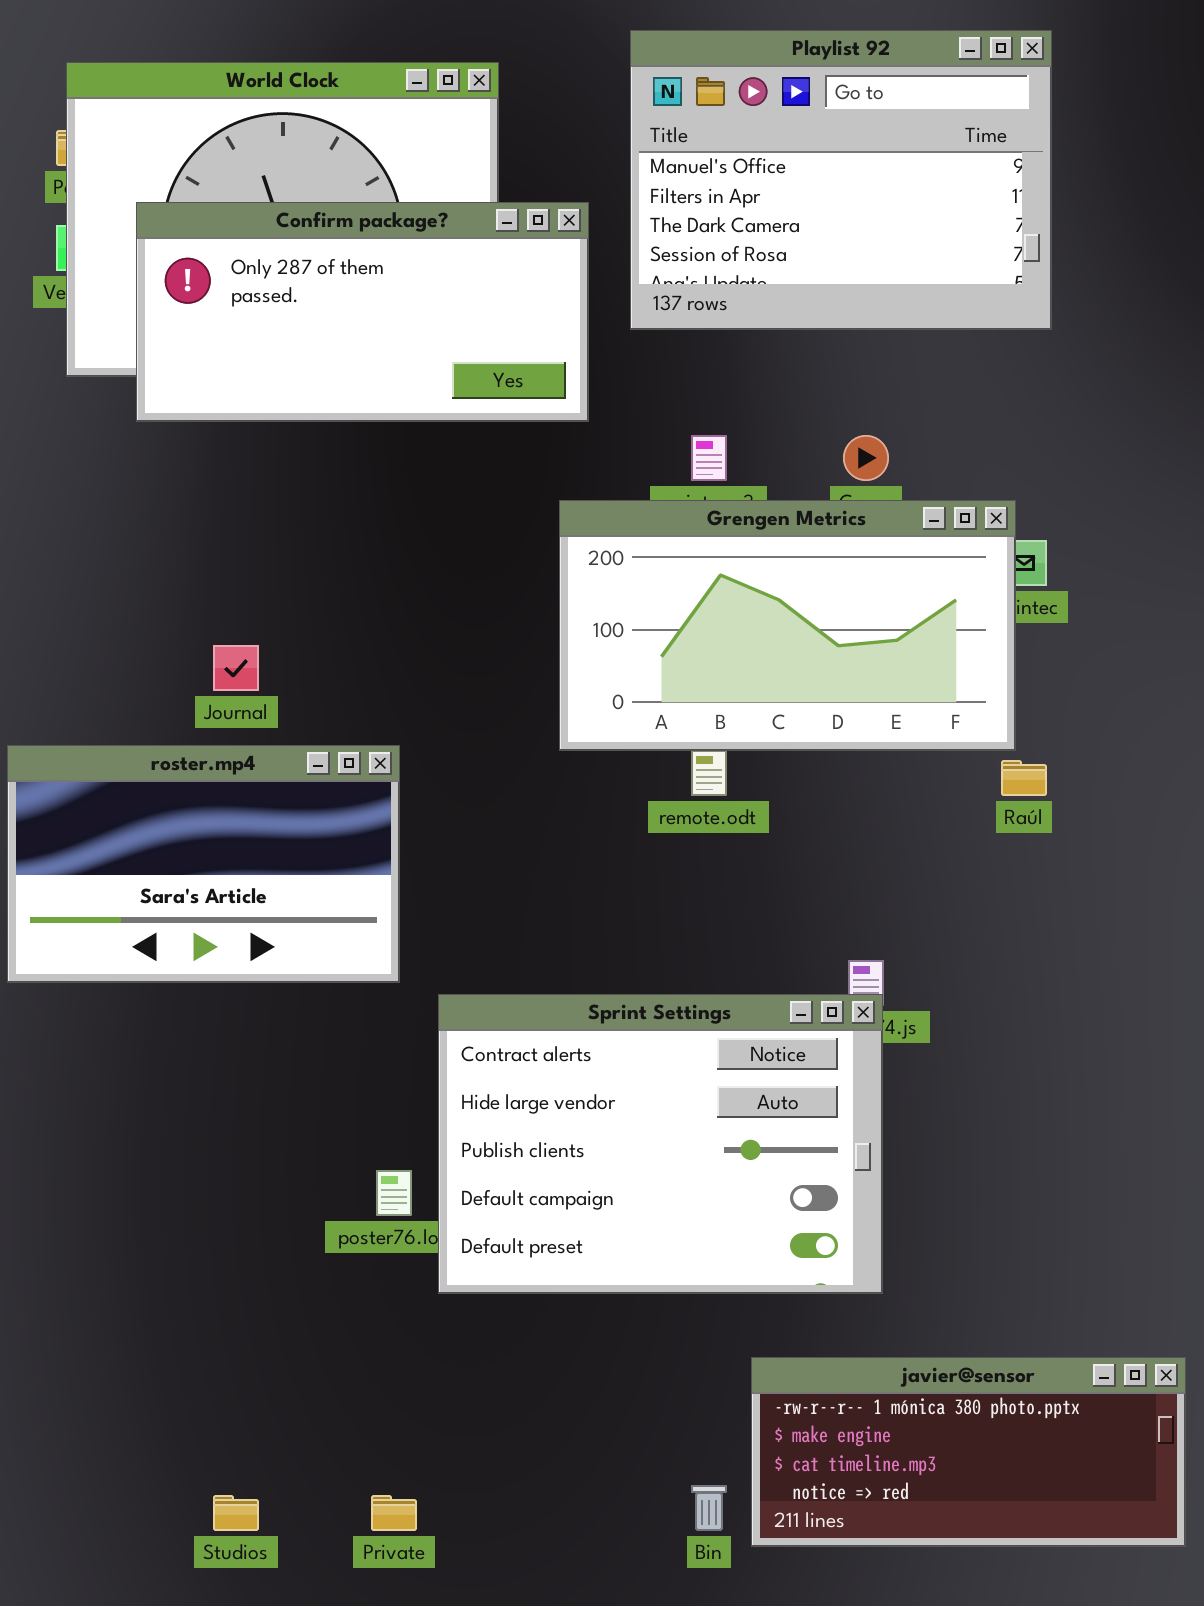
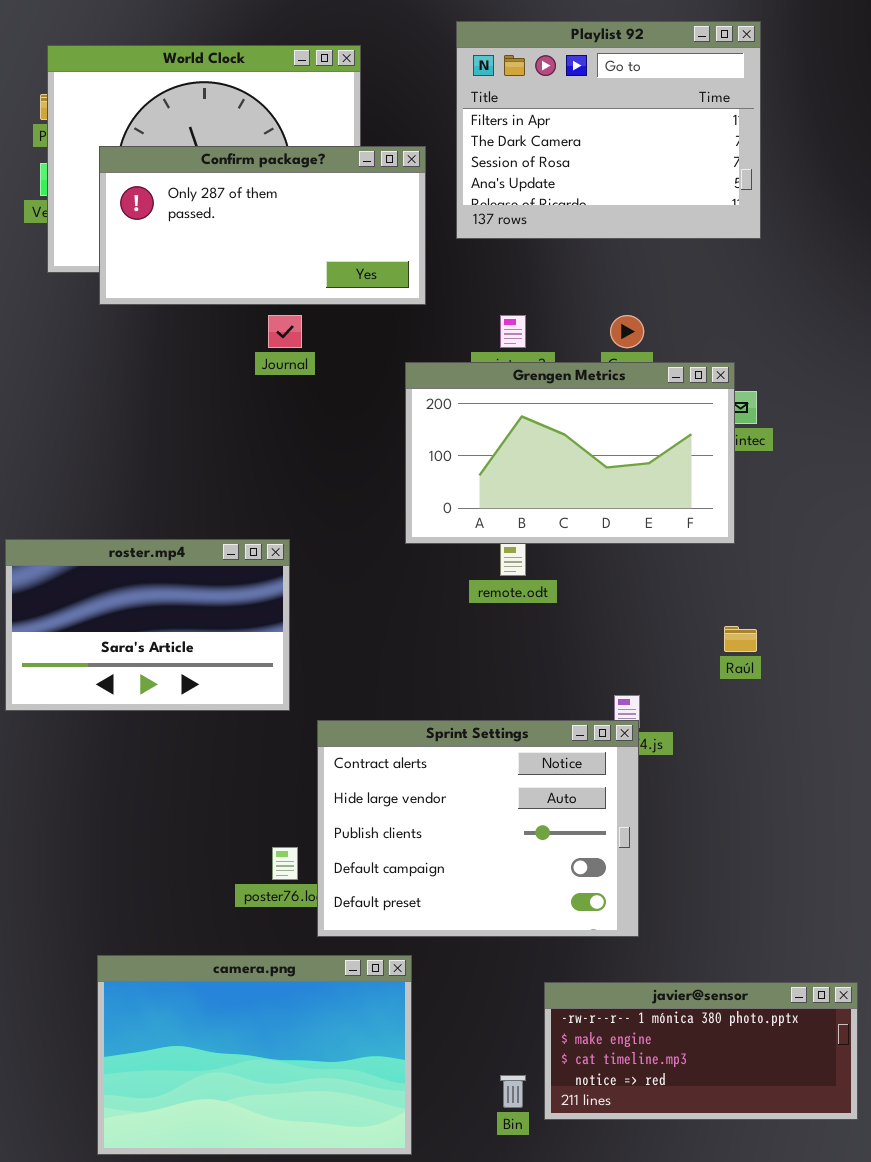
Playlist 92: [630,30,1052,330] -> [456,21,761,239], scrolled down 1 row
Journal: [213,645,259,691] -> [268,315,302,348], moved
Raúl: [1001,760,1047,796] -> [724,626,757,652], moved
camera.png: none -> [97,955,412,1155], opened

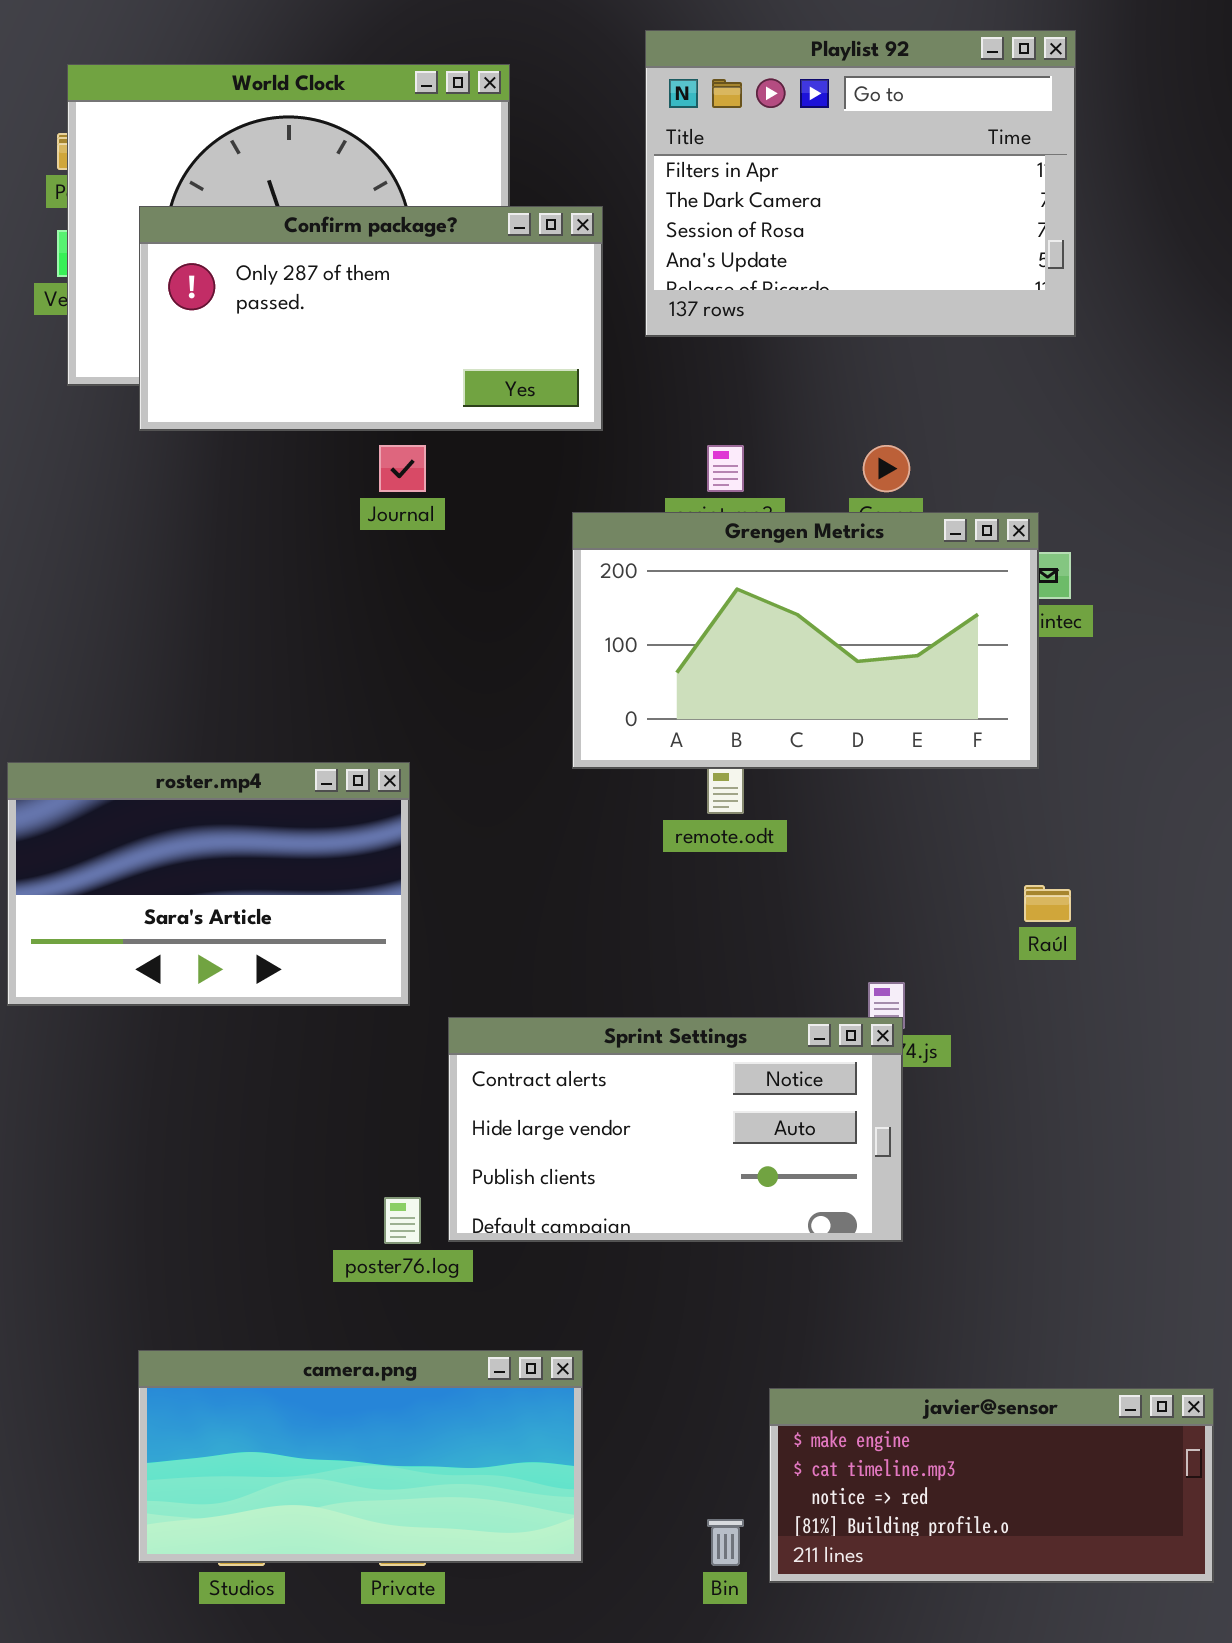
Sprint Settings: [317,720,639,937] -> [448,1017,903,1242], resized
camera.png: [97,955,412,1155] -> [138,1350,583,1563], resized
javier@sensor: [544,982,858,1120] -> [769,1388,1214,1583], scrolled down 1 row

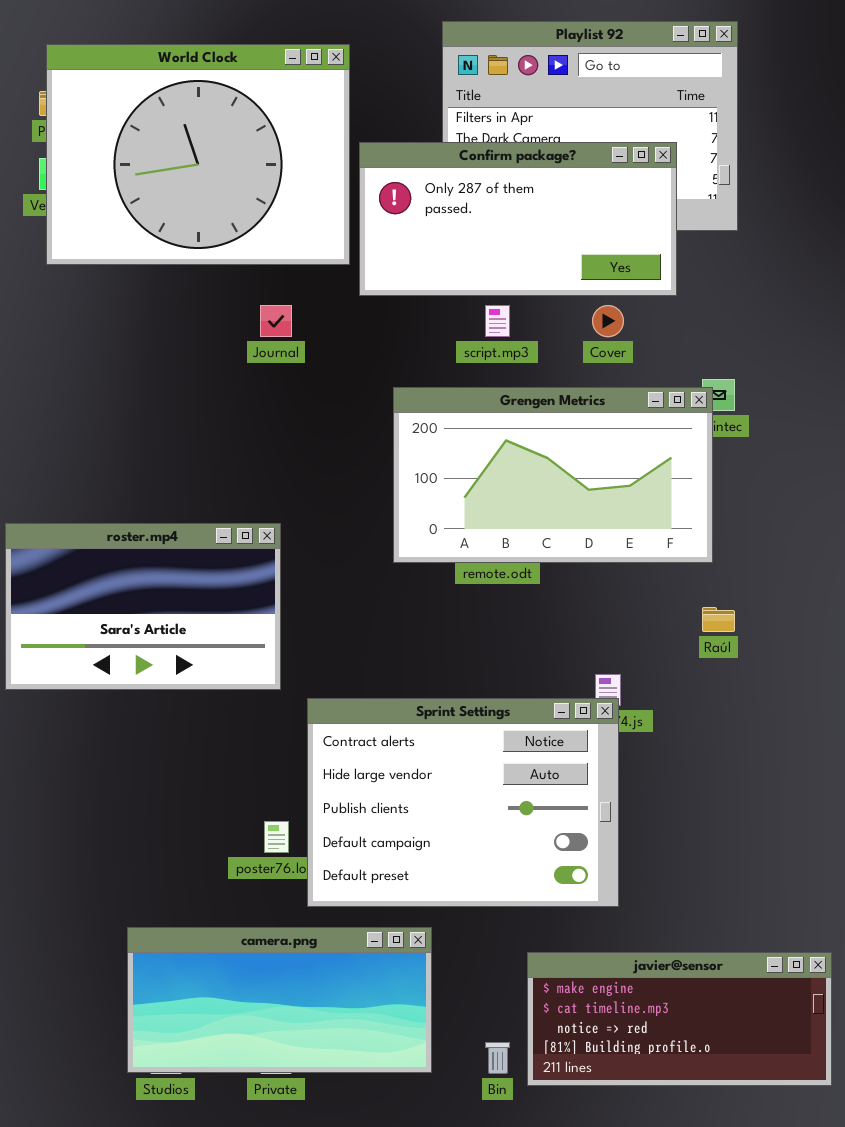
Confirm package?: [139,206,603,431] -> [359,142,677,296], moved
Grengen Metrics: [572,512,1039,769] -> [393,387,713,563], moved
Sprint Settings: [448,1017,903,1242] -> [307,698,619,907], resized
camera.png: [138,1350,583,1563] -> [127,927,432,1073], moved

